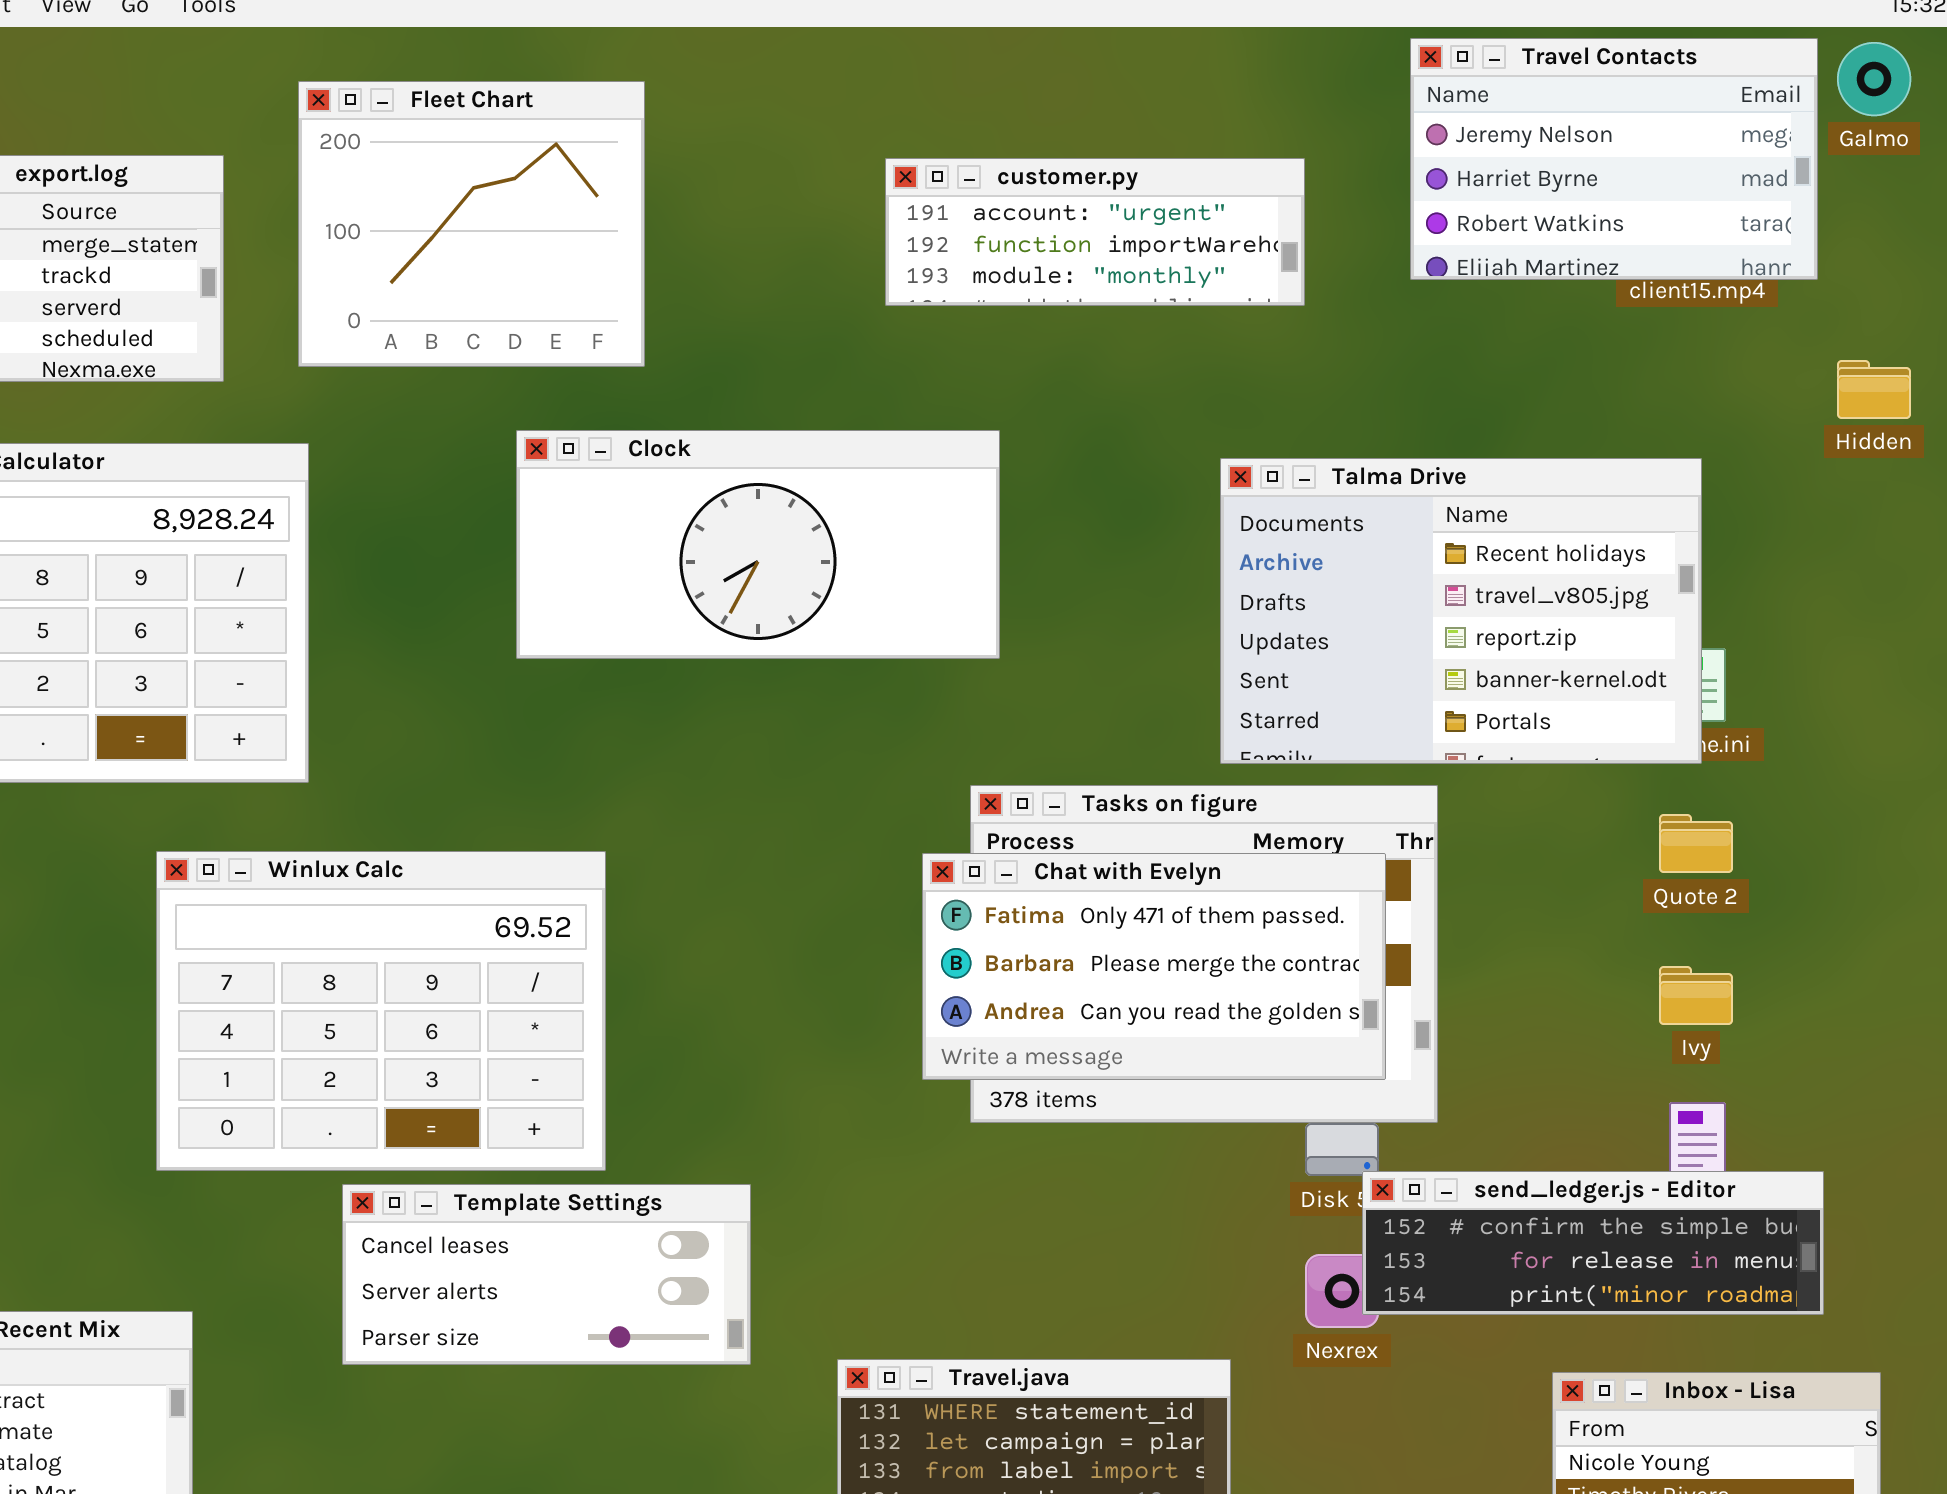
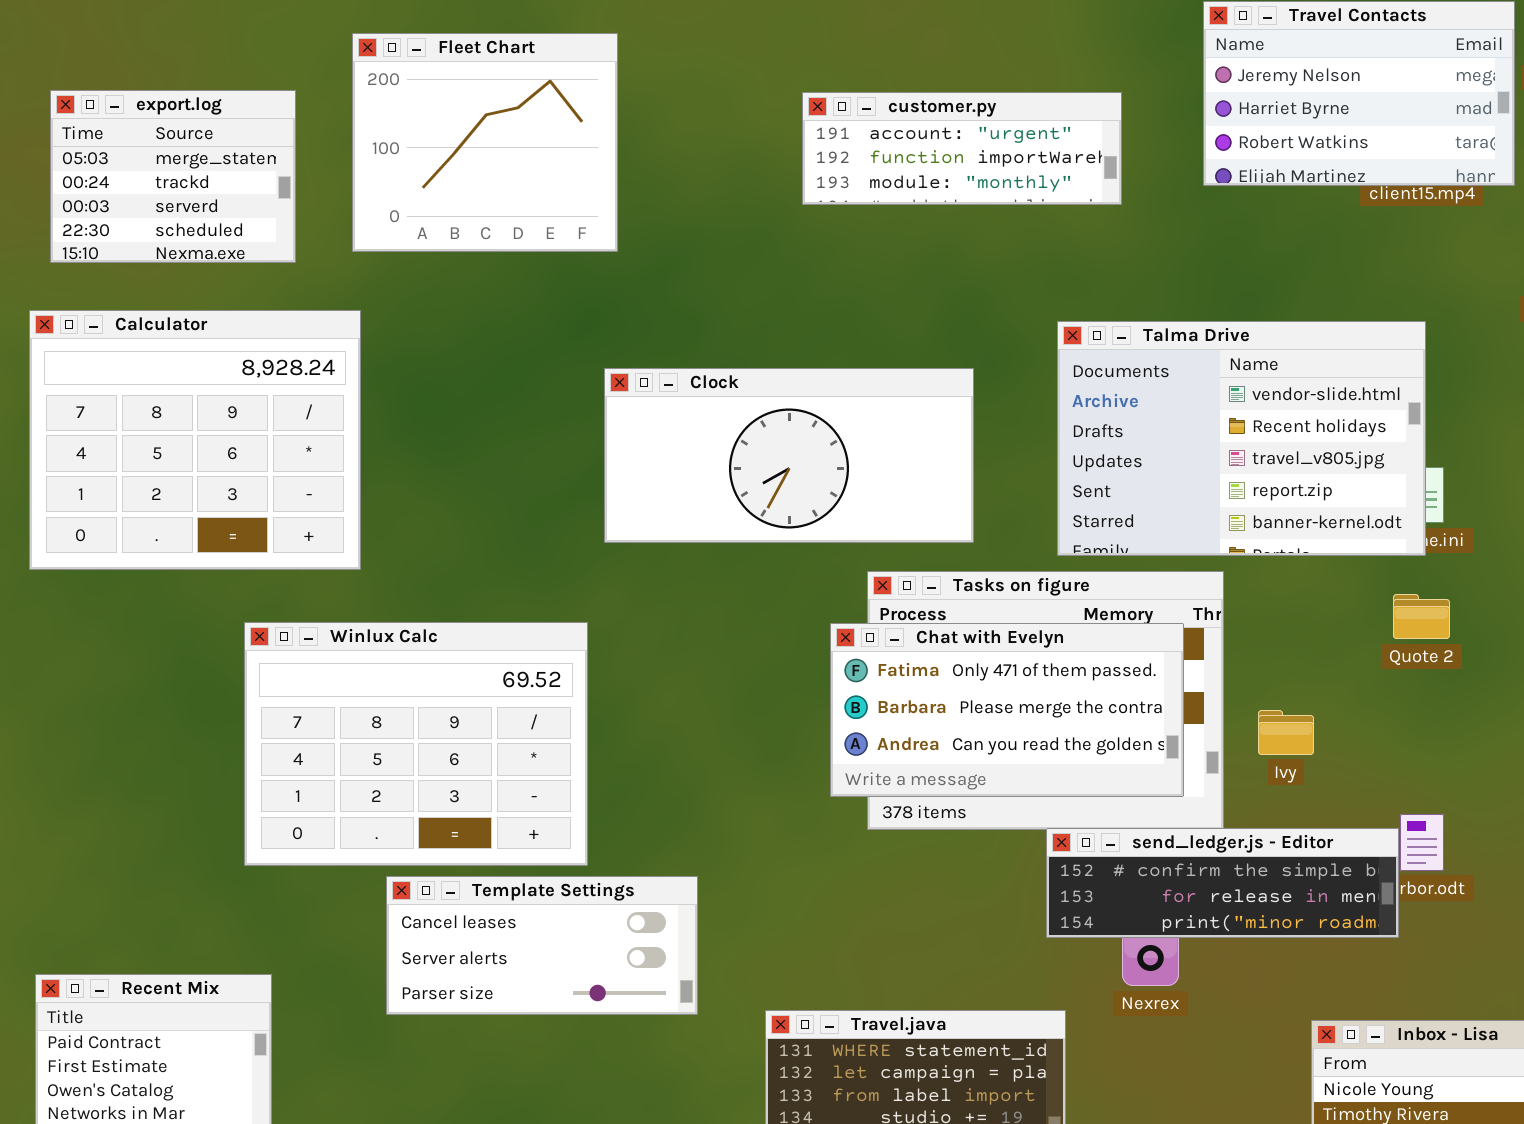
Clock: [516,430,1000,659] -> [604,368,974,543], moved
Talma Drive: [1220,458,1702,764] -> [1057,321,1426,556], scrolled up 1 row
Ivy: [1659,966,1733,1025] -> [1258,710,1314,755], moved
send_ledger.js - Editor: [1362,1171,1824,1315] -> [1046,828,1399,938], moved

